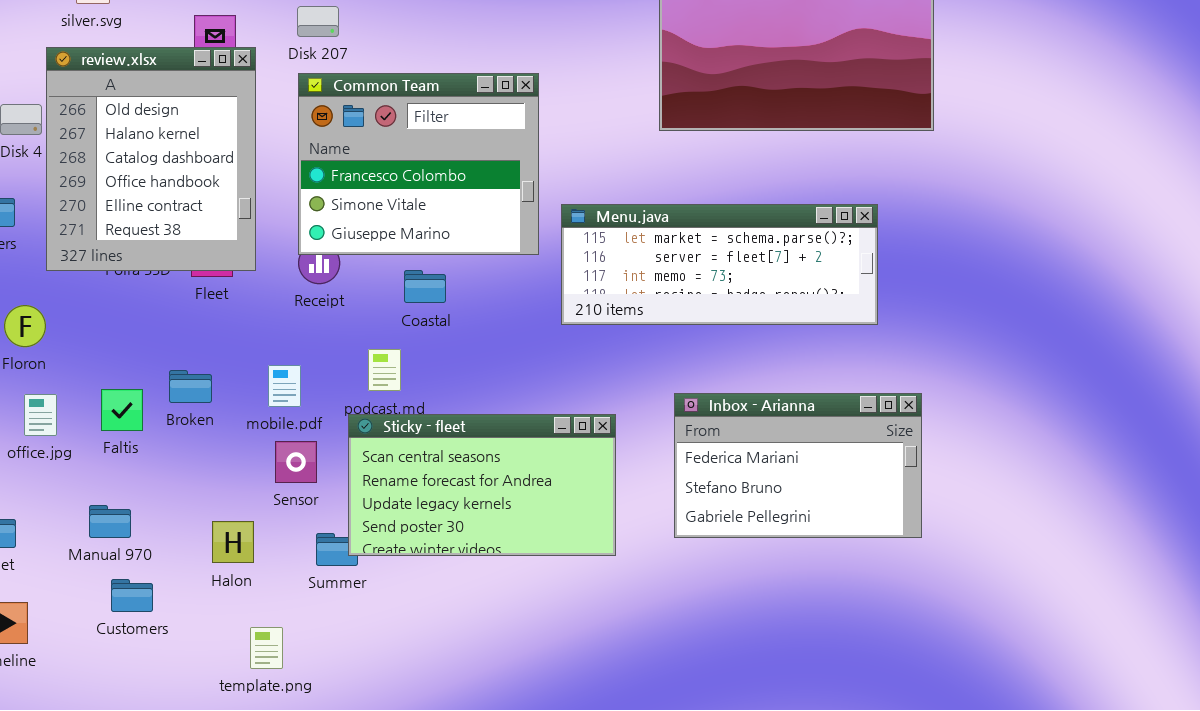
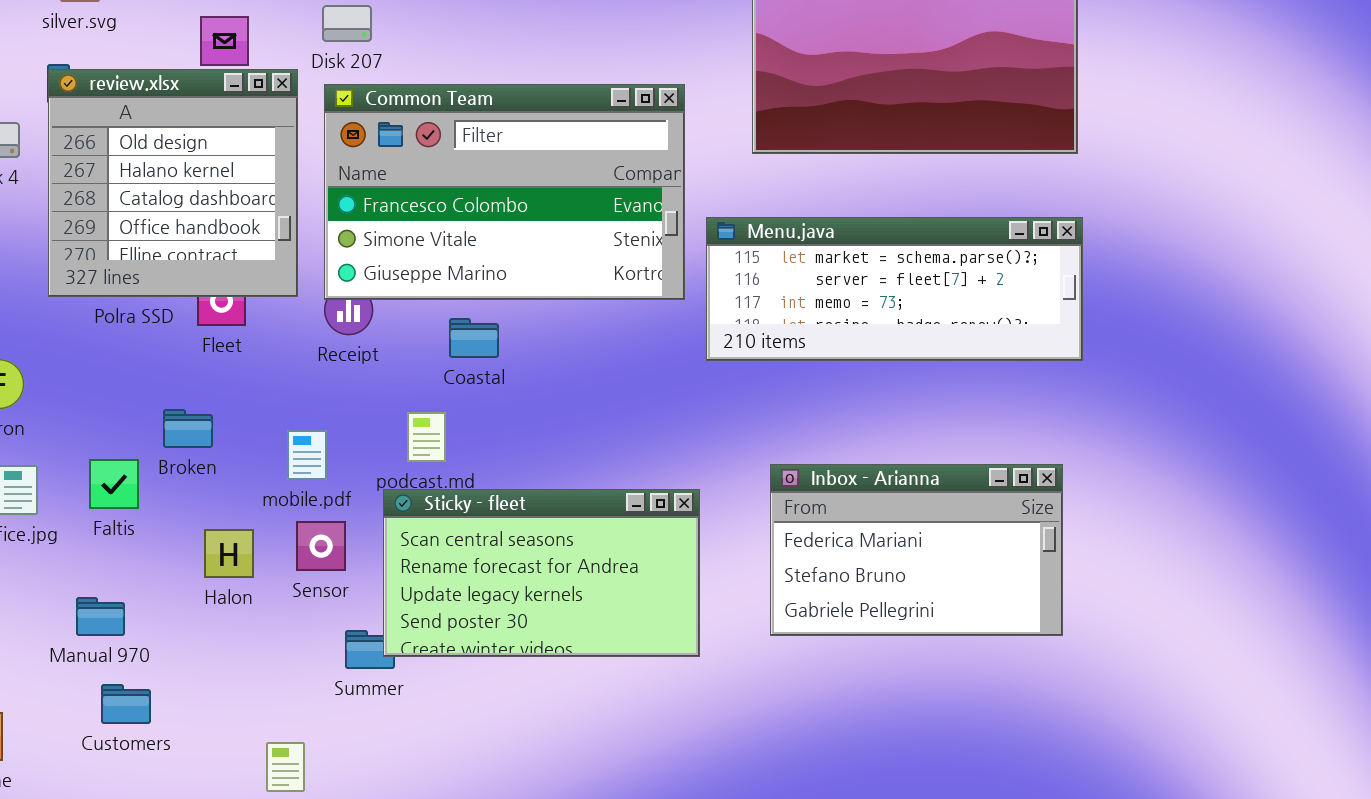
review.xlsx: [46,47,256,271] -> [48,69,298,297], moved, resized
Common Team: [298,73,539,255] -> [324,84,685,300], resized
Menu.java: [561,204,878,325] -> [706,217,1083,361], moved
Broken: [169,370,212,403] -> [163,409,213,448], moved
Halon: [212,521,254,563] -> [204,529,254,578], moved

